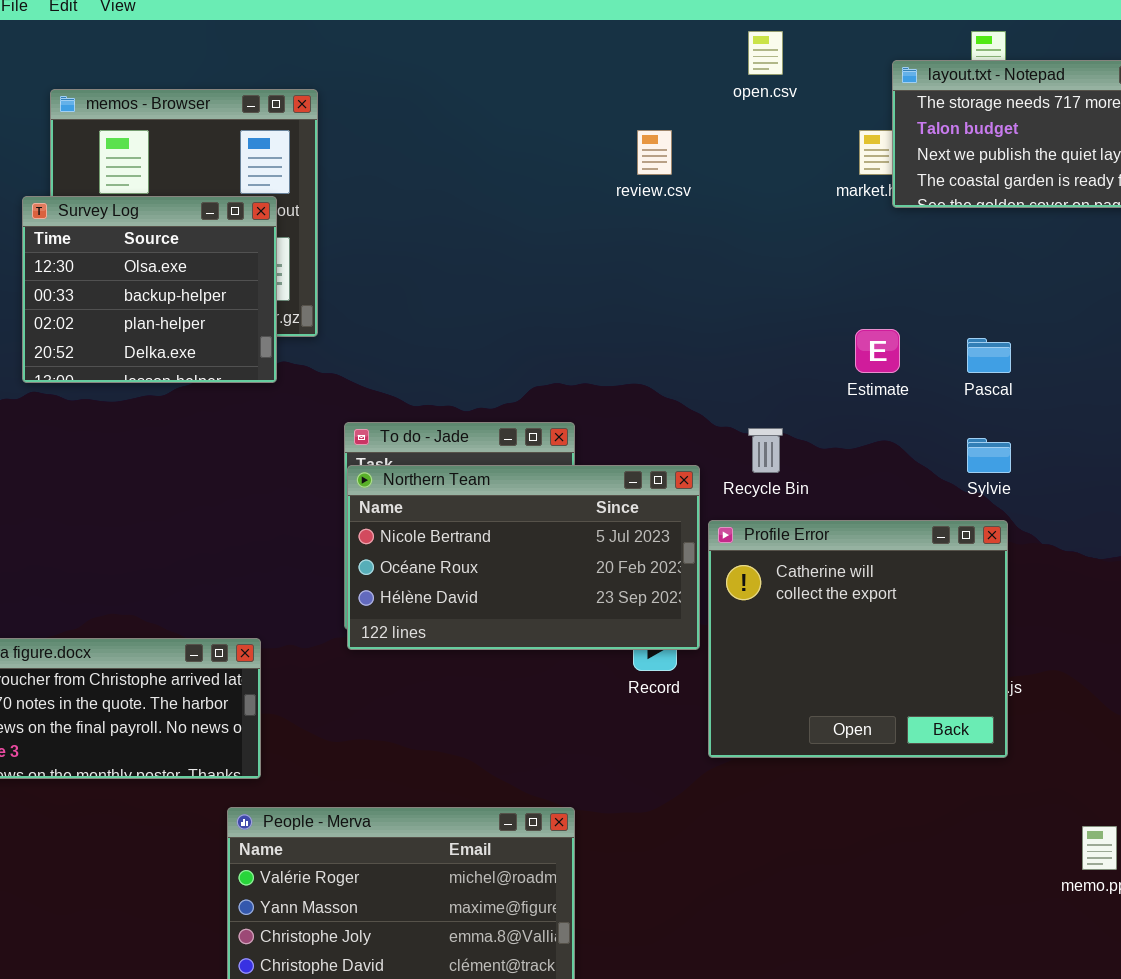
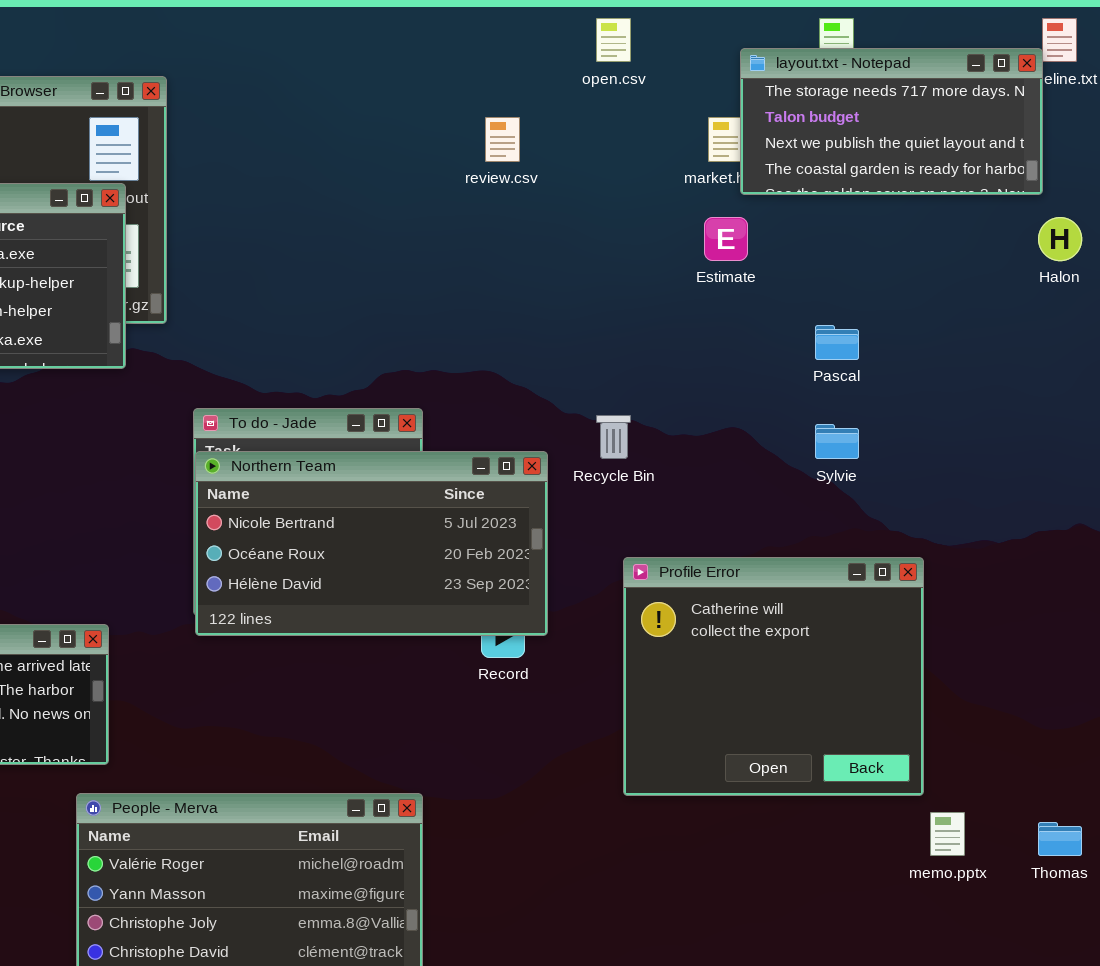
Estimate: [855,329,900,373] -> [704,217,748,261], moved
Profile Error: [708,520,1008,758] -> [623,557,924,796], moved

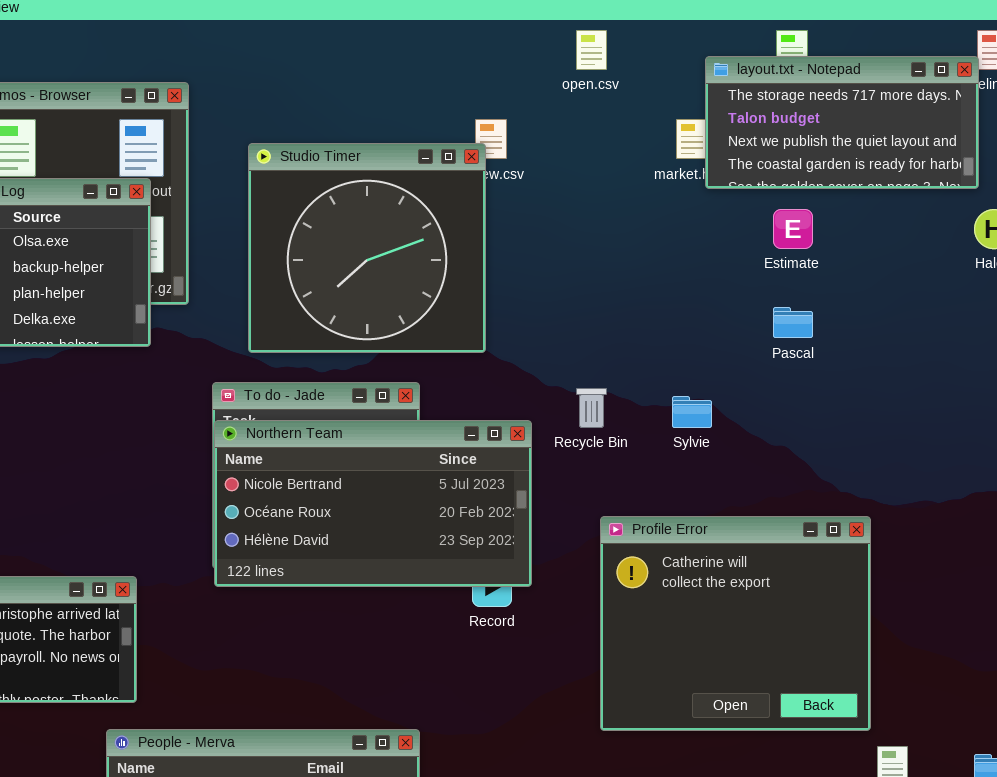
Studio Timer: none -> [248,143,486,353], opened
Estimate: [704,217,748,261] -> [773,209,813,249], moved
Sylvie: [815,424,859,459] -> [672,396,712,428], moved

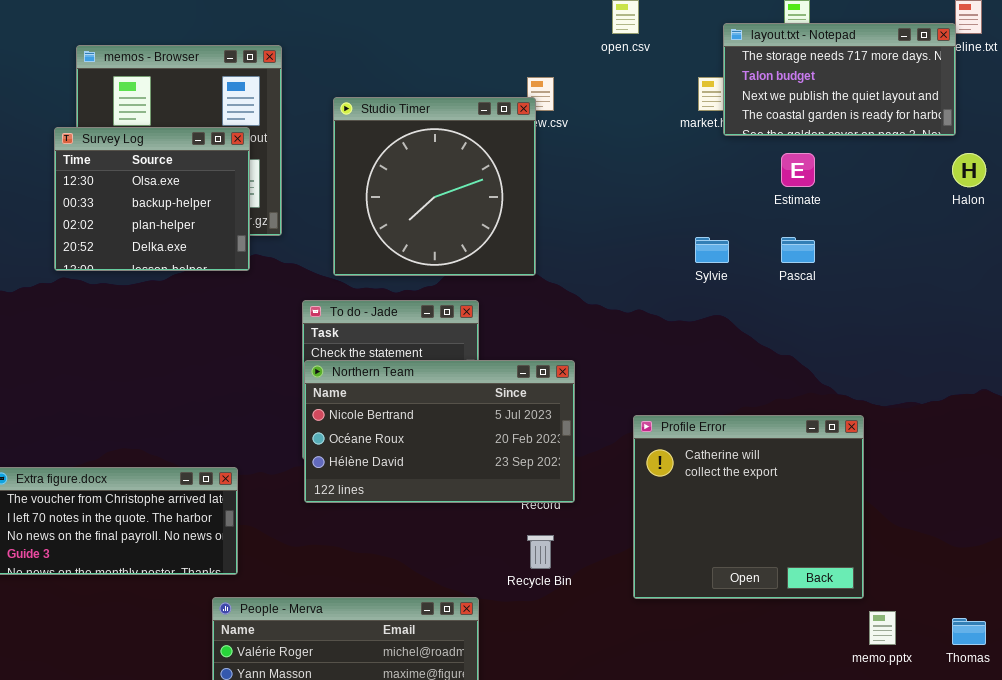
Recycle Bin: [576,388,607,428] -> [527,535,554,569], moved
Sylvie: [672,396,712,428] -> [695,237,729,263], moved
Northern Team: [214,420,532,587] -> [304,360,575,503], moved

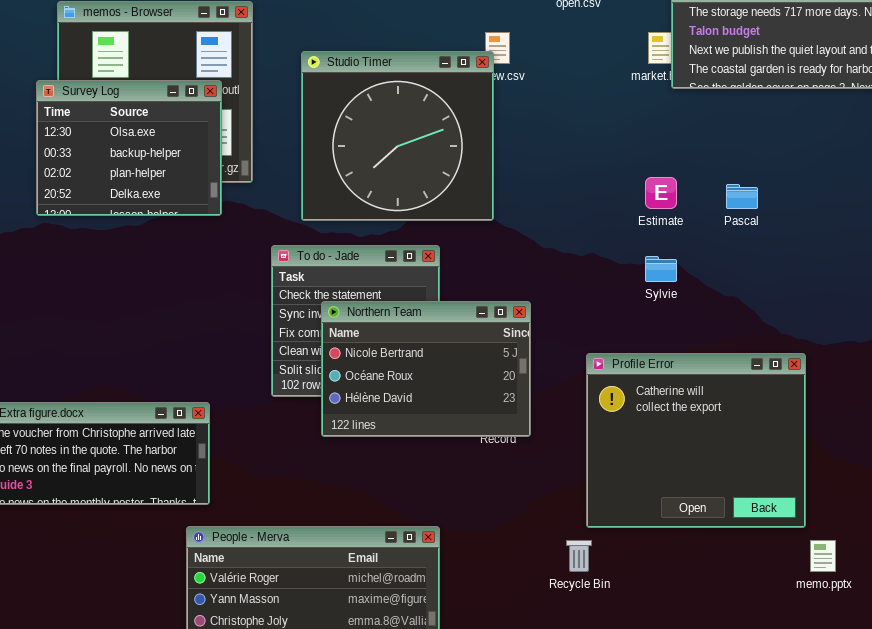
Estimate: [781,153,815,187] -> [645,177,677,209], moved
Sylvie: [695,237,729,263] -> [645,256,677,282], moved
Northern Team: [304,360,575,503] -> [321,301,531,437], resized
Recycle Bin: [527,535,554,569] -> [566,540,592,572], moved

